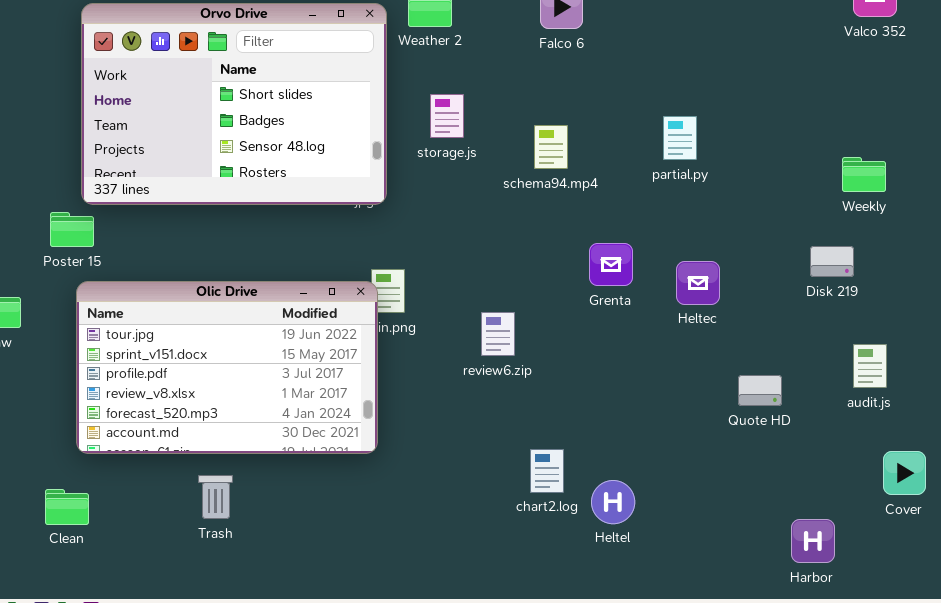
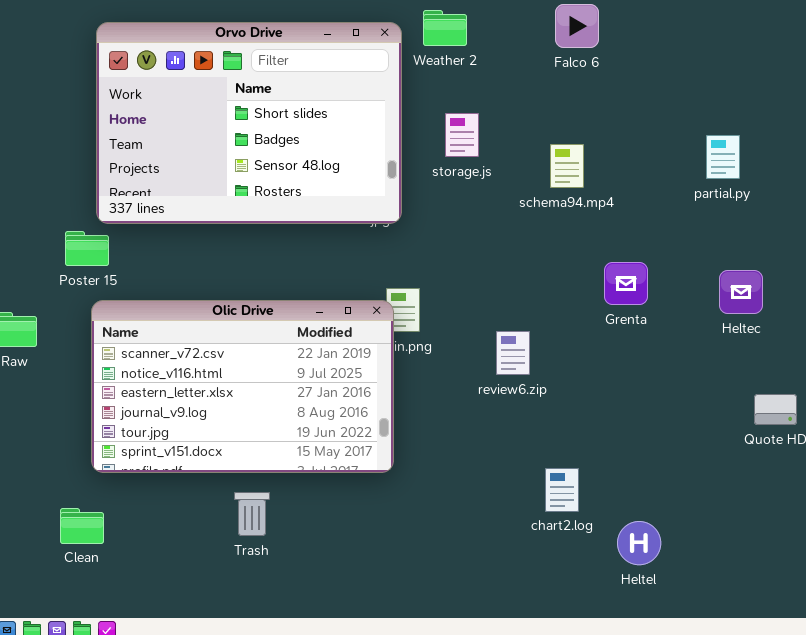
partial.py: [663,116,697,160] -> [706,135,740,179], moved
Heltec: [676,261,720,305] -> [719,270,763,314], moved
Olic Drive: [76,281,378,454] -> [91,300,394,473], scrolled up 4 rows
Trash: [198,475,233,519] -> [234,492,270,536], moved
Heltel: [591,480,635,524] -> [617,521,661,565], moved

